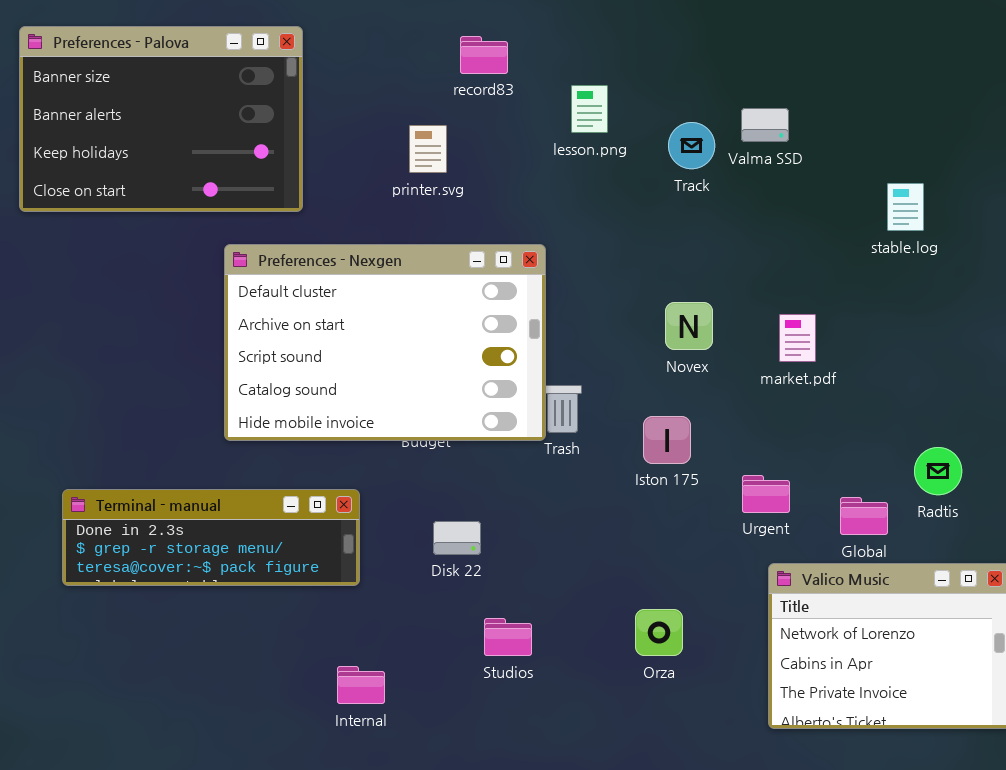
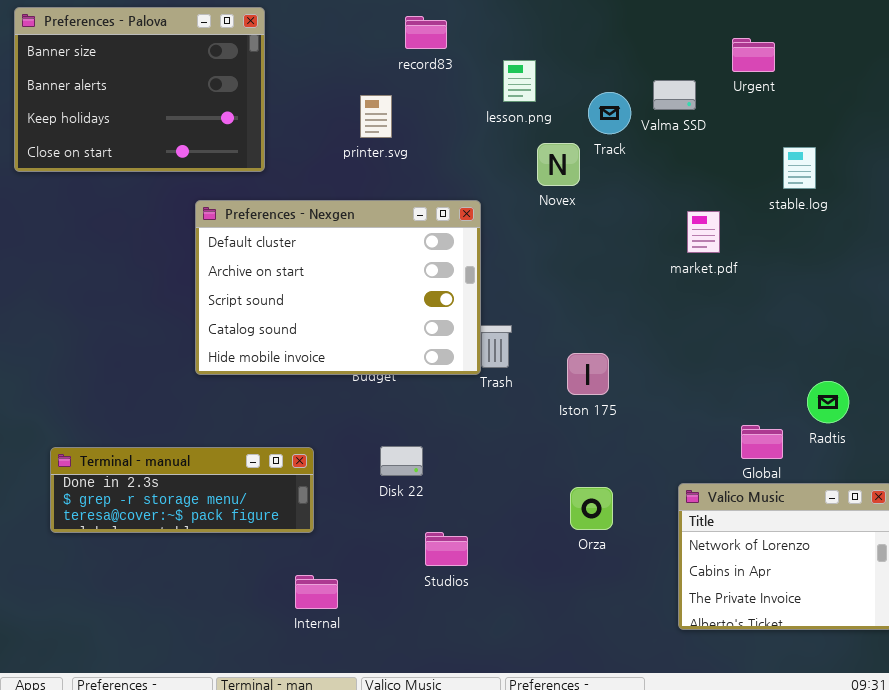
Novex: [665,302,713,350] -> [537,143,580,186], moved
market.pdf: [779,314,816,362] -> [687,211,720,253], moved
Urgent: [742,475,790,513] -> [732,38,775,72], moved
Terminal - manual: [62,489,360,586] -> [50,447,314,533], moved
Orza: [635,609,683,656] -> [570,487,613,530], moved

